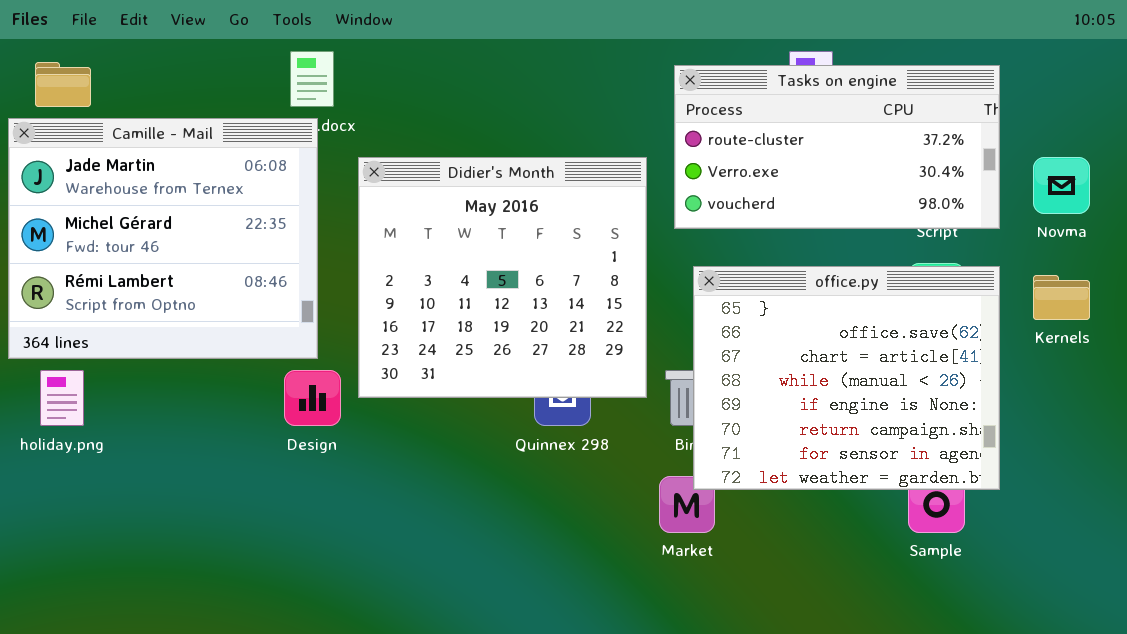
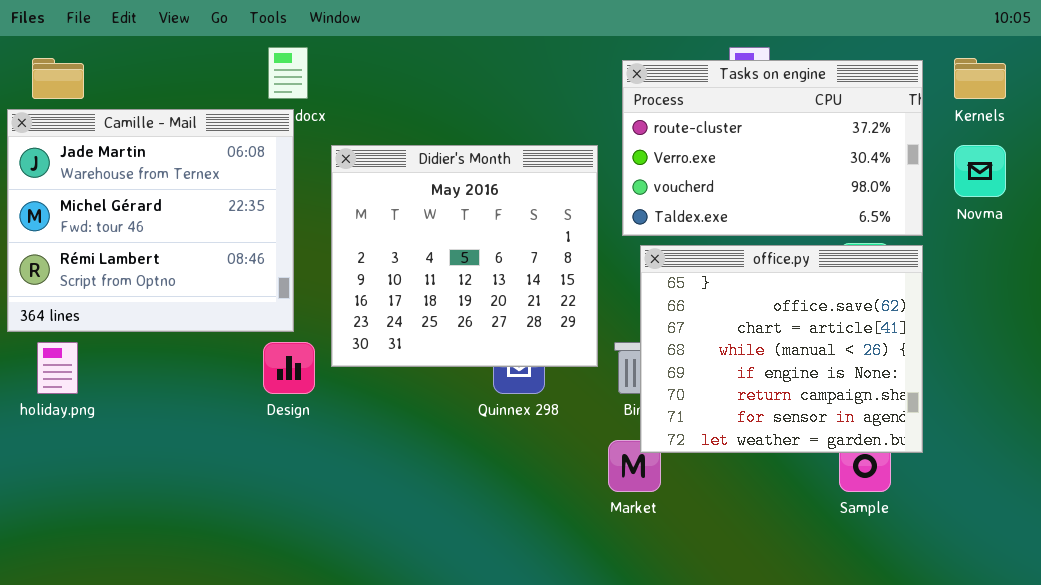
Tasks on engine: [674,65,1000,229] -> [622,60,923,236], resized
Kernels: [1033,275,1090,320] -> [954,58,1006,99], moved

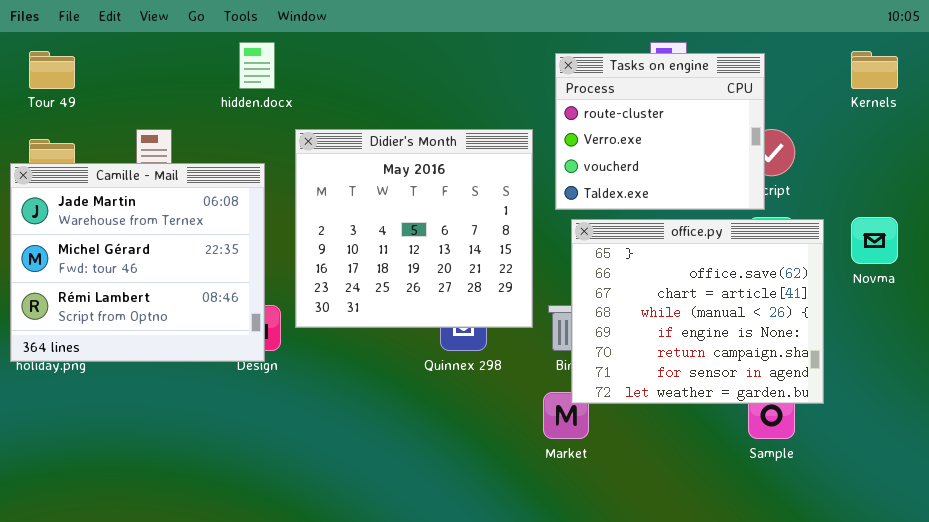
Tasks on engine: [622,60,923,236] -> [555,53,765,210], resized
Camille - Mail: [7,109,294,332] -> [10,163,265,362], moved
Novma: [954,145,1006,197] -> [851,217,898,264], moved

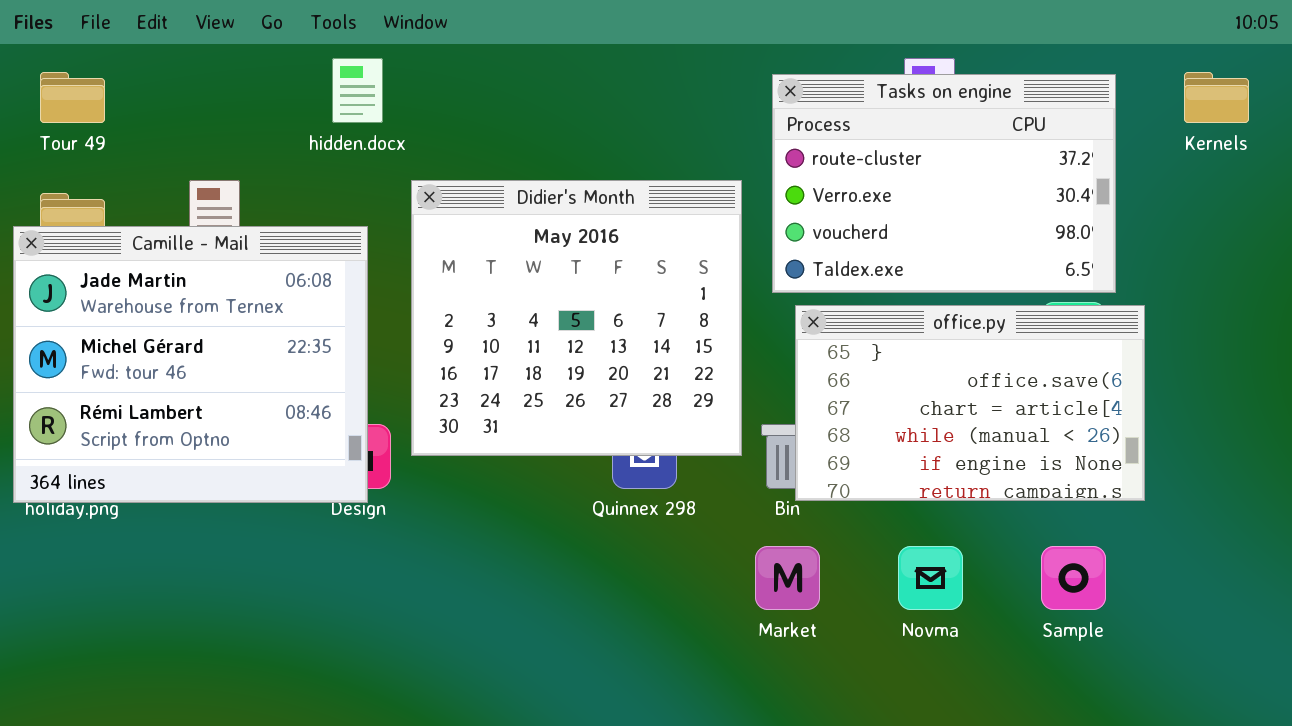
Tasks on engine: [555,53,765,210] -> [772,74,1116,293], resized
Novma: [851,217,898,264] -> [898,546,963,610], moved
office.py: [571,219,824,404] -> [795,305,1145,501], resized

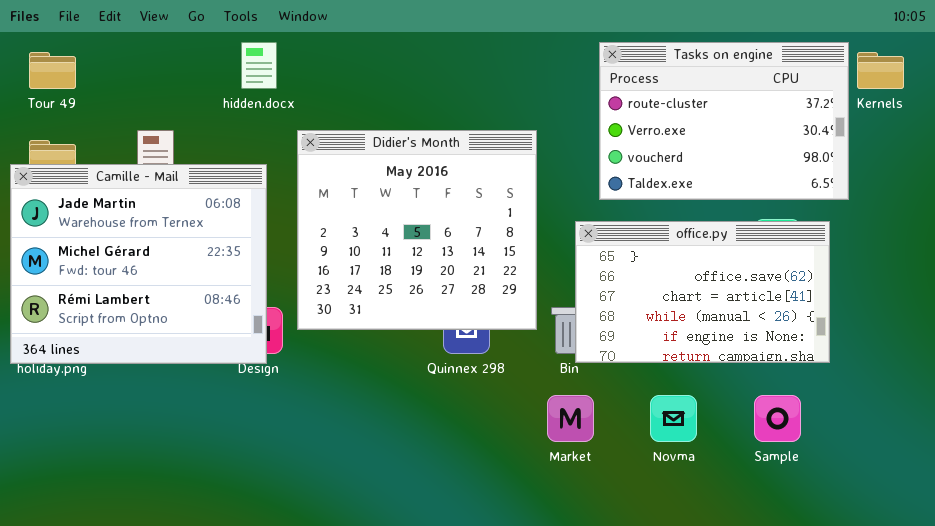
Tasks on engine: [772,74,1116,293] -> [599,42,849,200], moved

